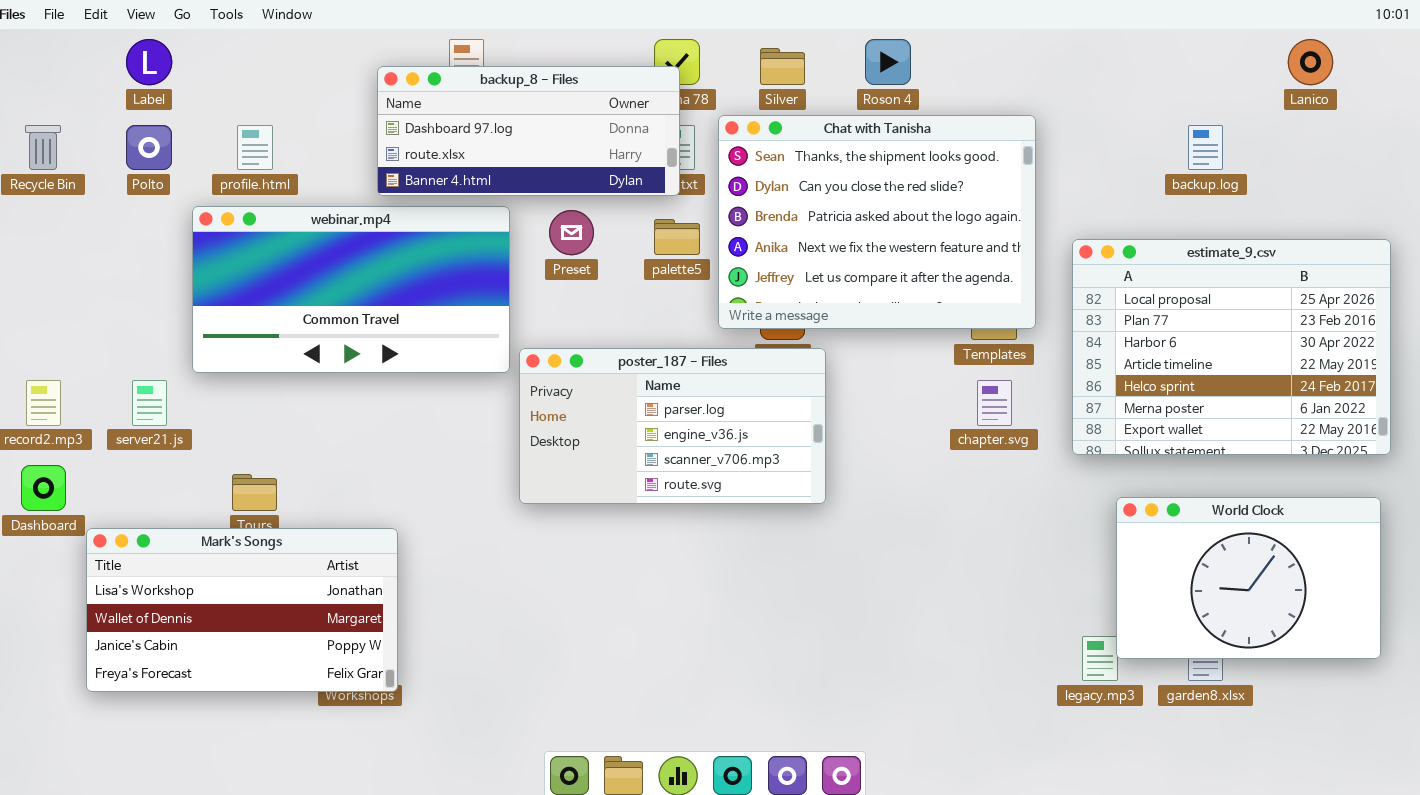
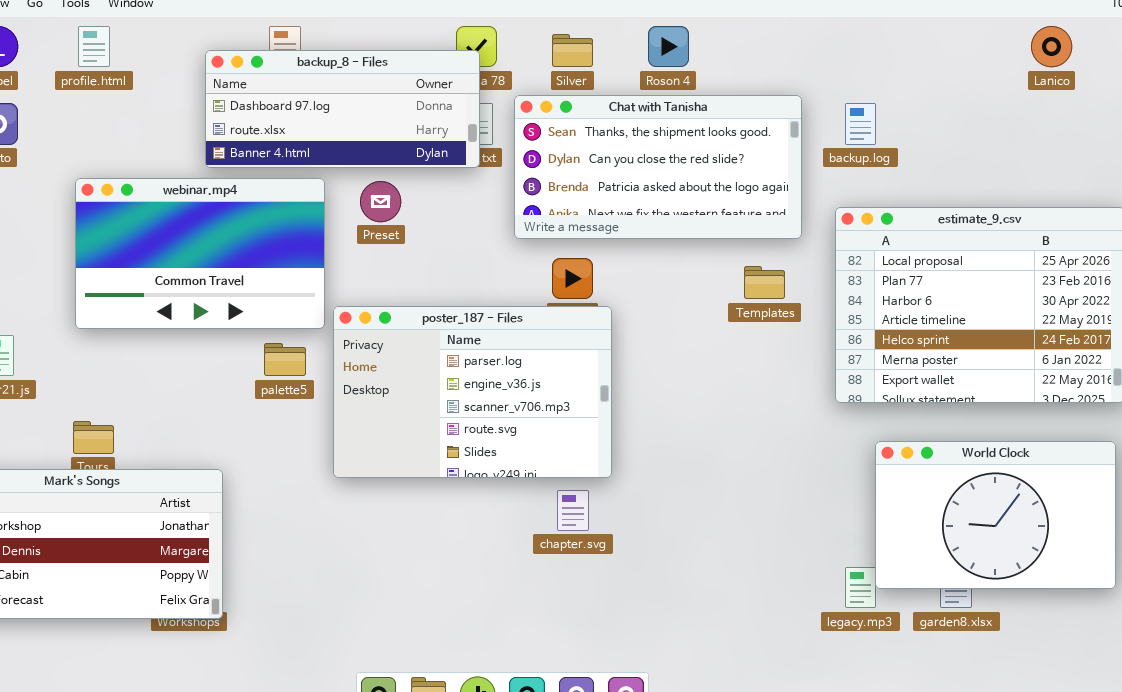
Chat with Tanisha: [718,115,1036,329] -> [514,95,802,239], resized
profile.html: [237,125,273,170] -> [78,26,110,67], moved
backup.log: [1188,125,1223,170] -> [845,103,876,145], moved
webinar.mp4: [192,206,510,373] -> [75,178,325,329], resized
palette5: [654,219,700,255] -> [264,343,306,376], moved
poster_187 - Files: [519,348,826,504] -> [333,306,612,478], resized
chapter.svg: [977,380,1012,426] -> [557,490,589,531], moved

